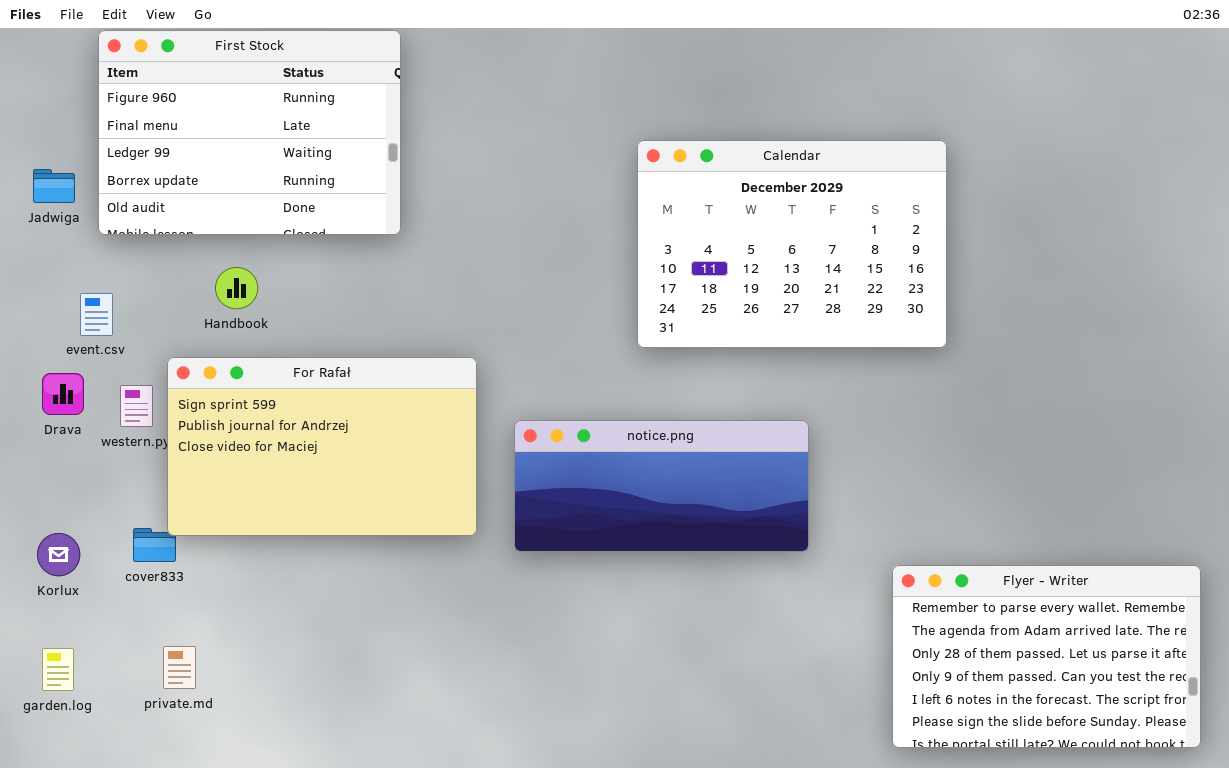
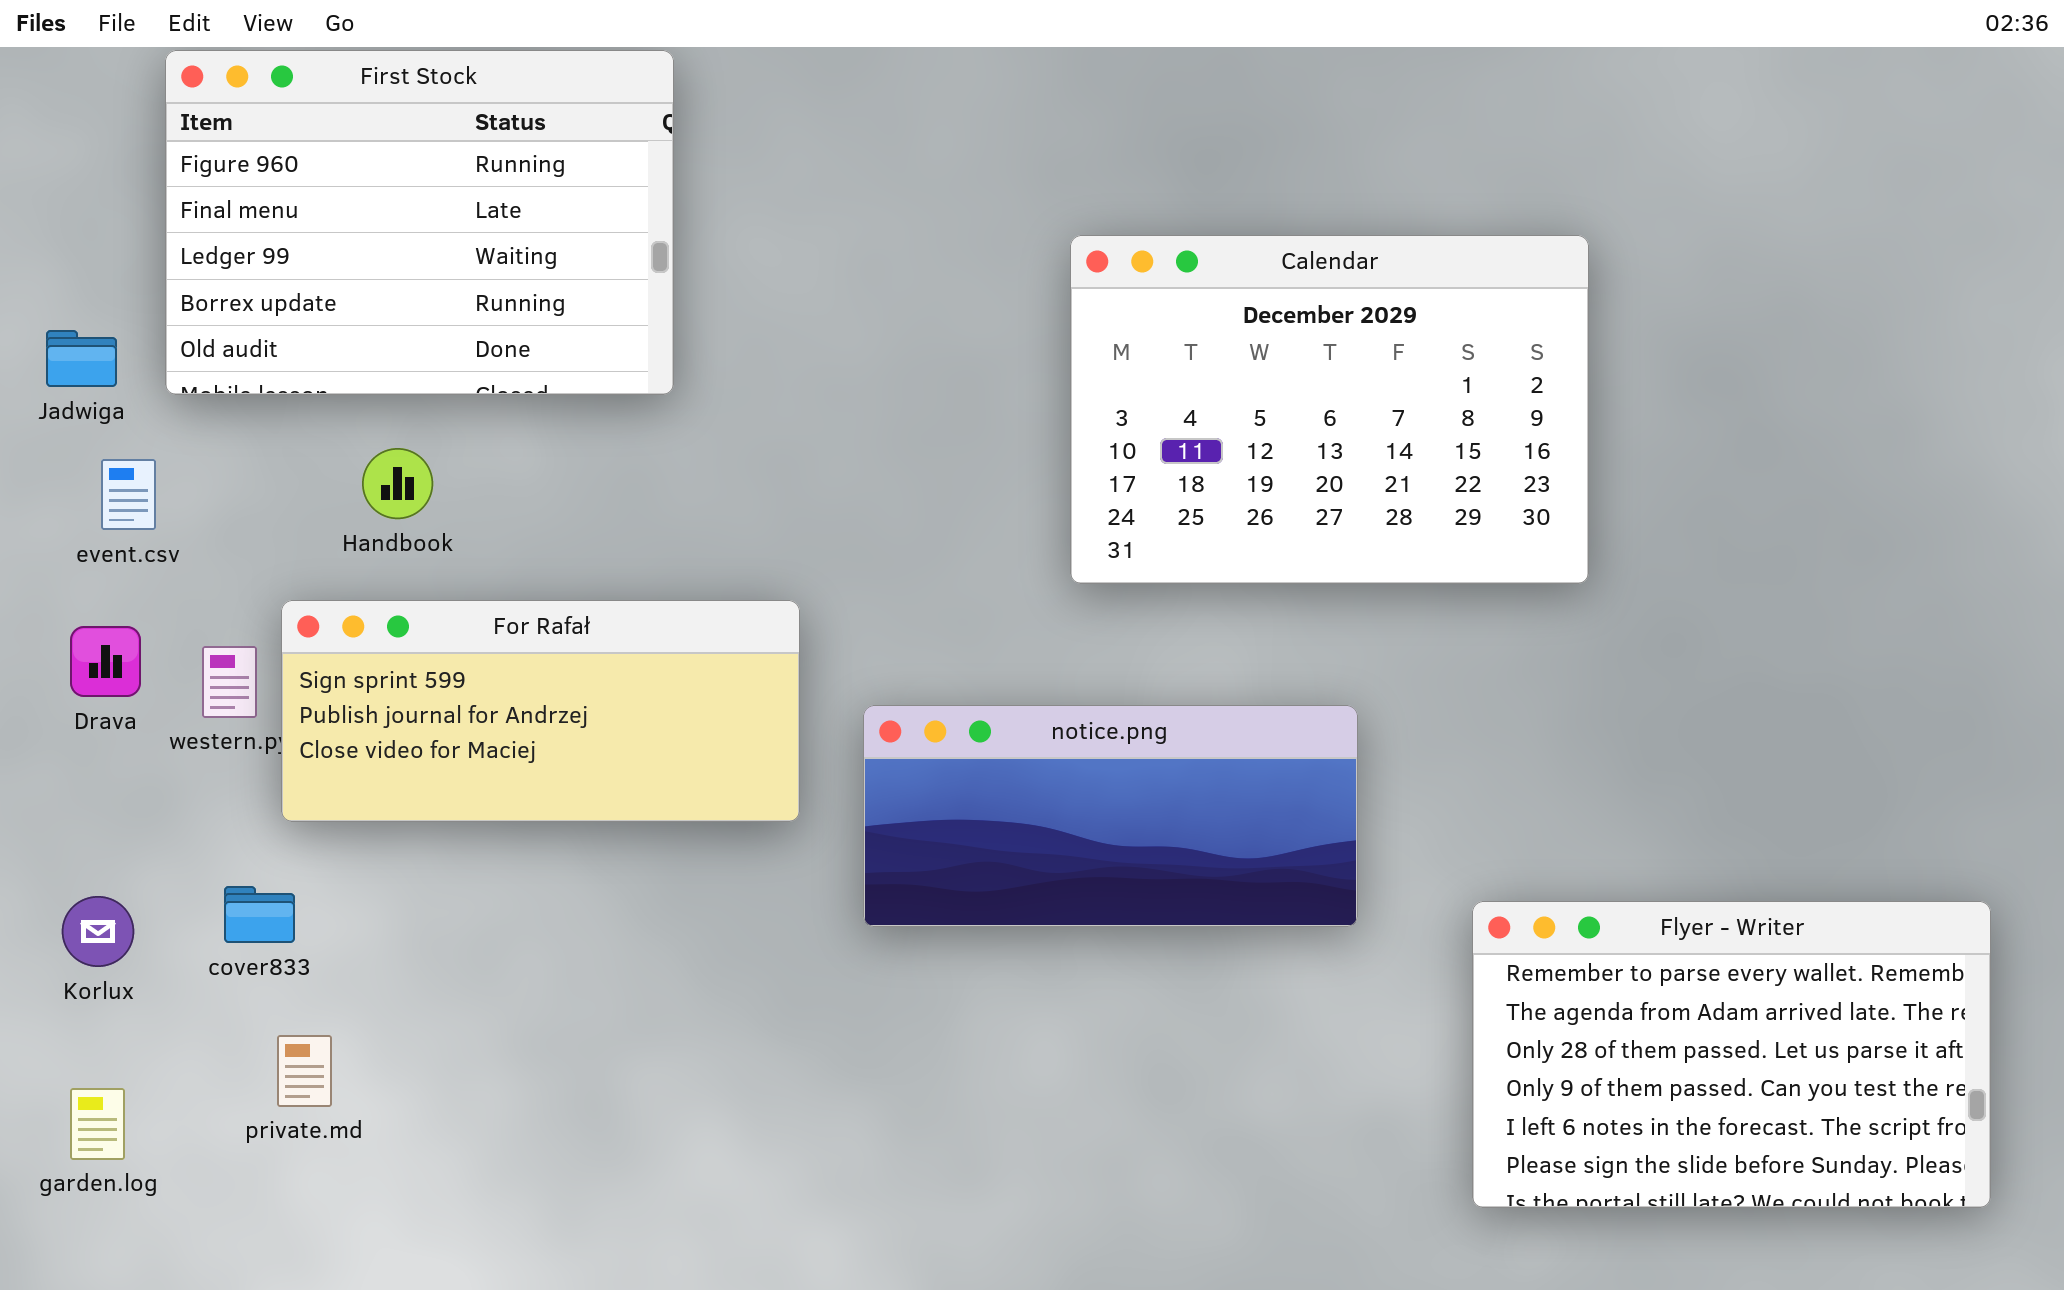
Jadwiga: [33,169,75,203] -> [46,330,117,387], moved
event.csv: [80,293,113,336] -> [101,459,156,530], moved
For Rafał: [167,357,477,536] -> [281,600,800,822], resized
Flyer - Writer: [892,565,1201,748] -> [1472,901,1991,1208], moved
private.md: [163,646,196,689] -> [277,1035,332,1107], moved

